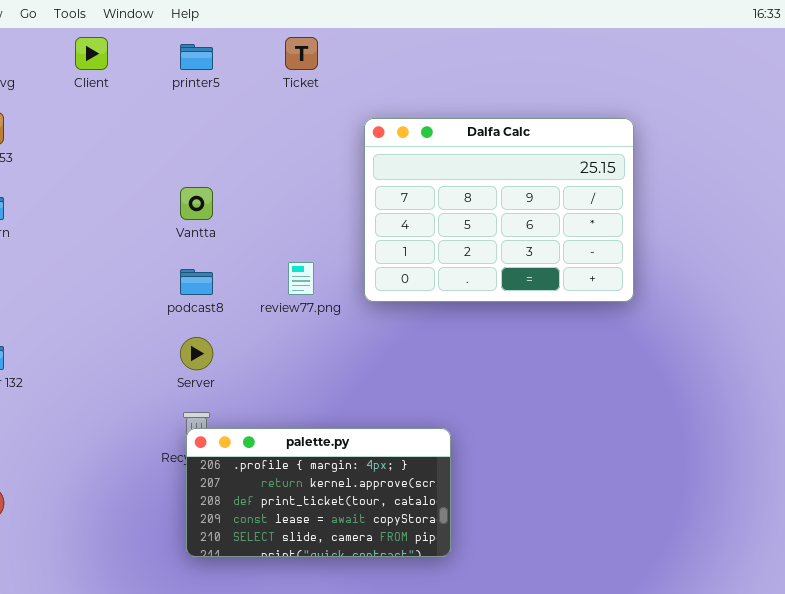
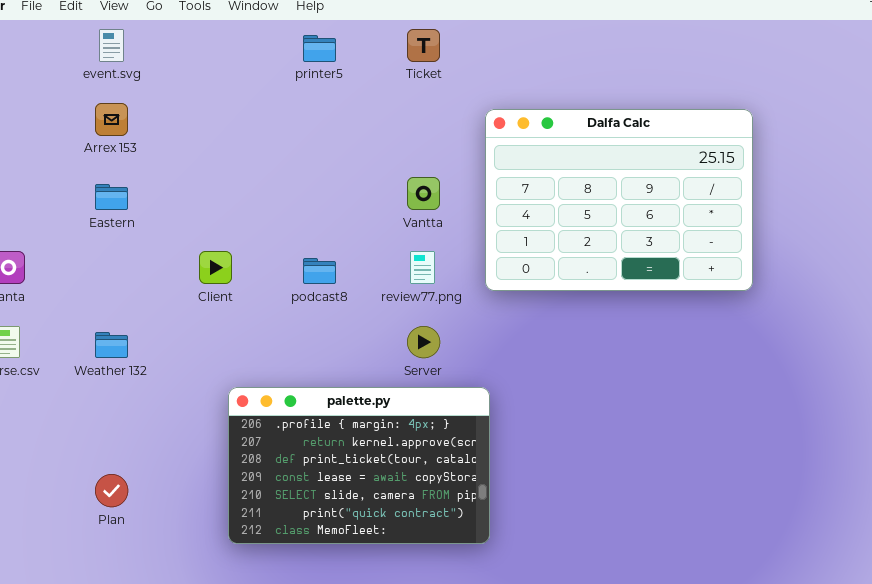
Client: [75,37,108,70] -> [199,251,232,284], moved
Vantta: [180,187,213,220] -> [407,177,440,210], moved
Server: [180,337,213,370] -> [407,326,440,358], moved
palette.py: [186,428,451,557] -> [228,387,490,544], moved, resized

